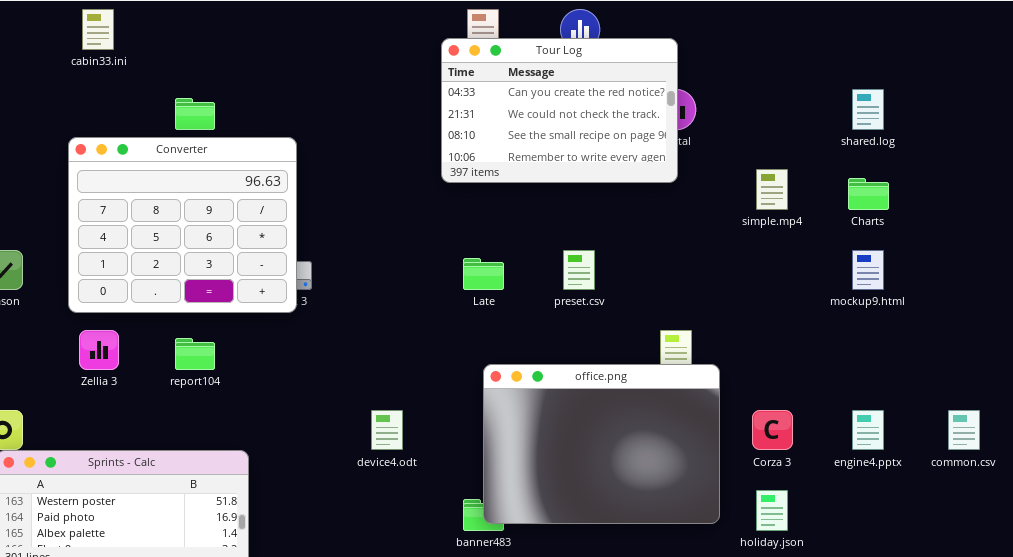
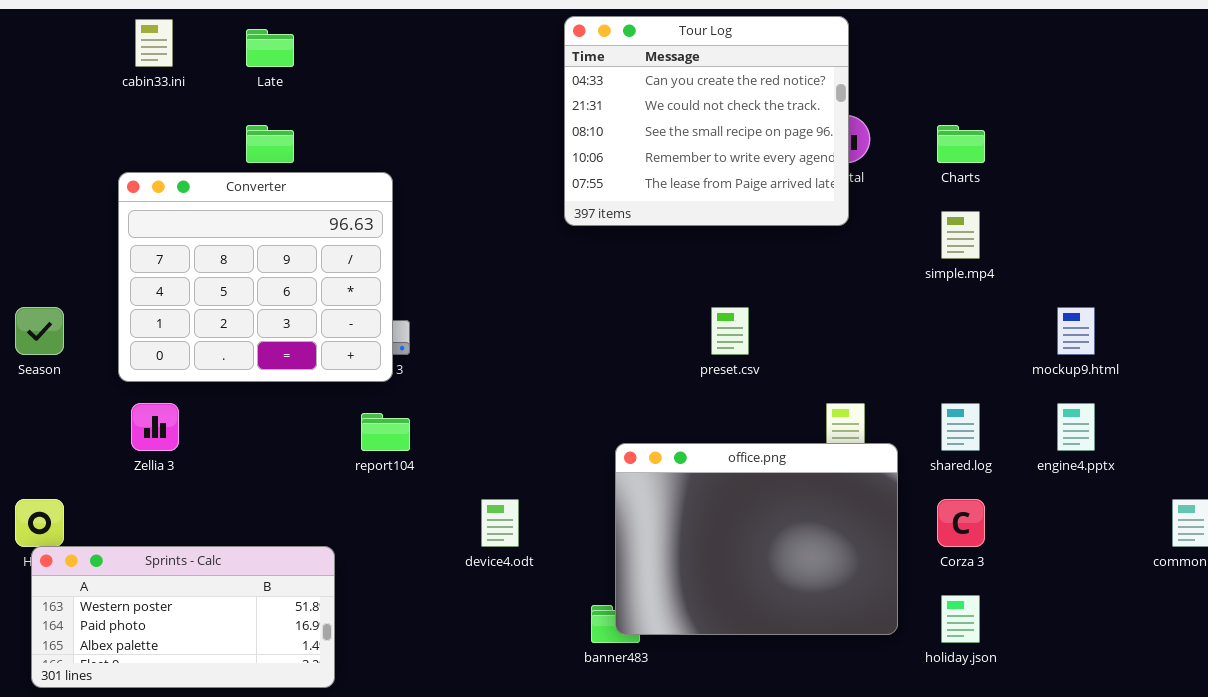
Tour Log: [441,38,678,183] -> [564,16,849,226], resized
shared.log: [852,89,884,130] -> [941,403,980,451], moved
Charts: [848,178,889,210] -> [937,125,985,163], moved
Late: [463,258,504,290] -> [246,29,294,67], moved
report104: [175,338,215,370] -> [361,413,410,451], moved
engine4.pptx: [852,410,884,450] -> [1057,403,1095,451], moved

